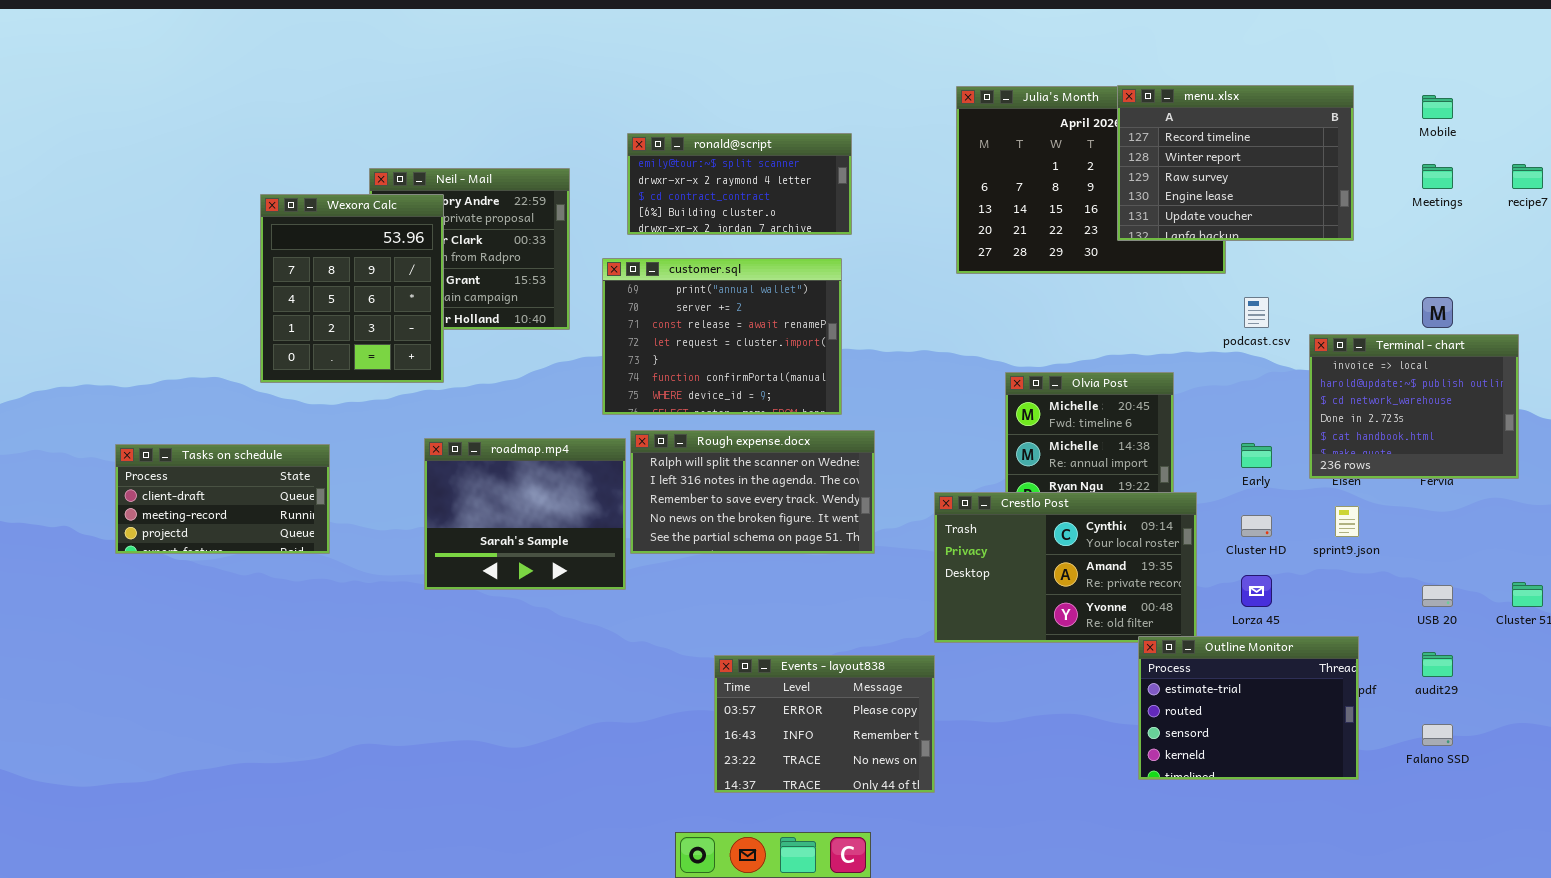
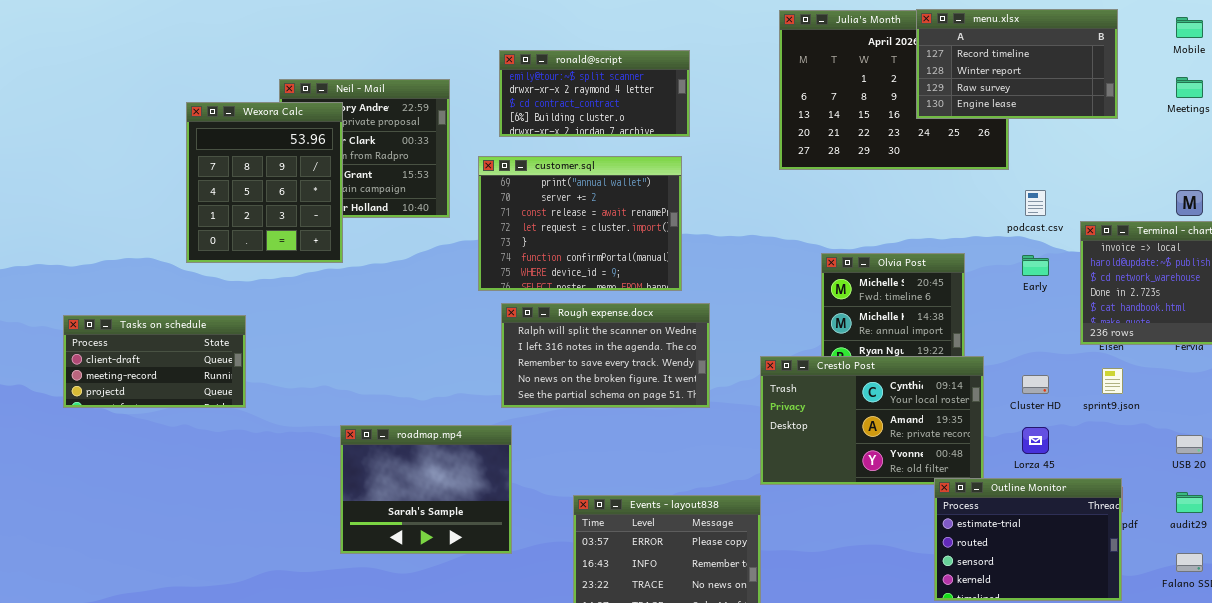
menu.xlsx: [1117,85,1354,241] -> [916,9,1118,119], resized
roadmap.mp4: [424,438,626,590] -> [340,425,512,554], moved
Early: [1241,443,1272,468] -> [1022,255,1049,276], moved

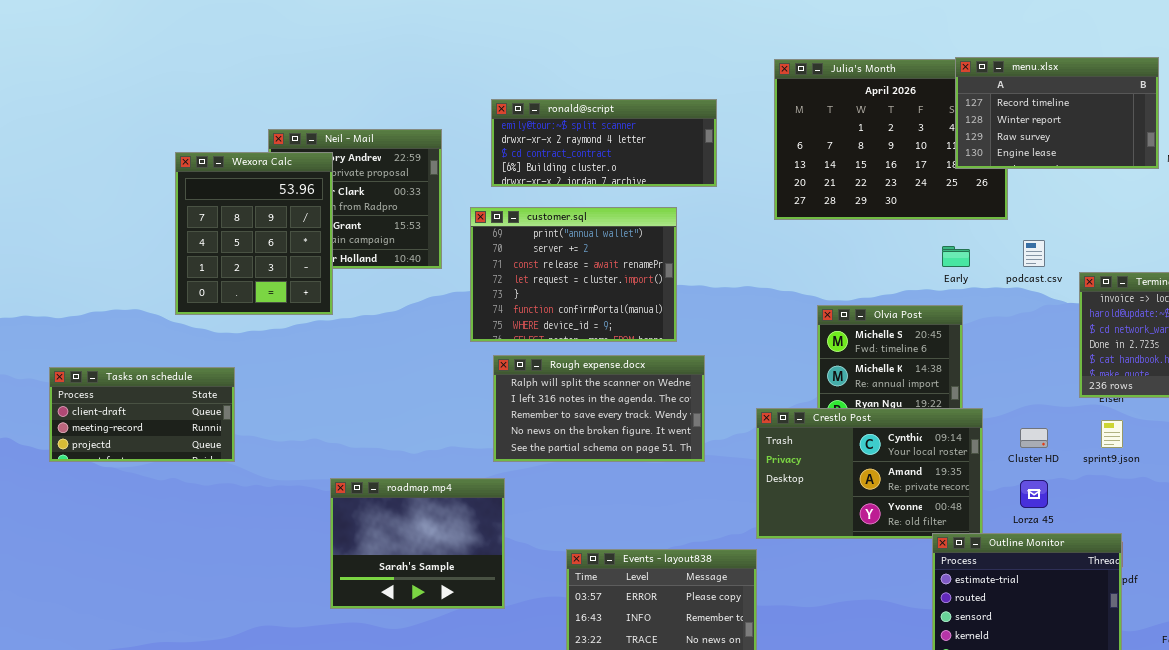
menu.xlsx: [916,9,1118,119] -> [955,57,1159,169], moved
ronald@script: [499,50,690,137] -> [491,99,717,187], resized
Early: [1022,255,1049,276] -> [942,246,970,267], moved

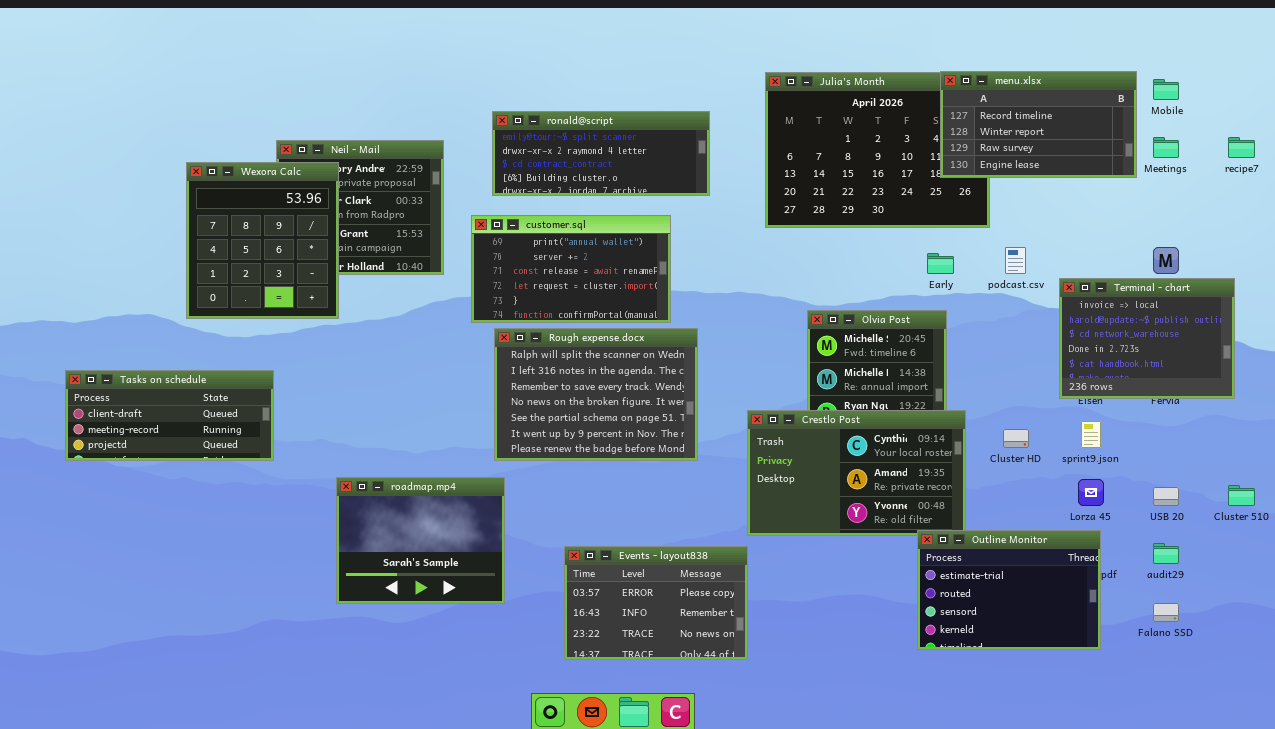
customer.sql: [470,207,677,342] -> [471,215,671,323], resized
Rough expense.docx: [493,355,705,462] -> [494,328,698,461], resized
Tasks on schedule: [49,367,235,462] -> [65,370,274,461], resized
Lorza 45: [1020,480,1048,508] -> [1078,479,1104,506], moved

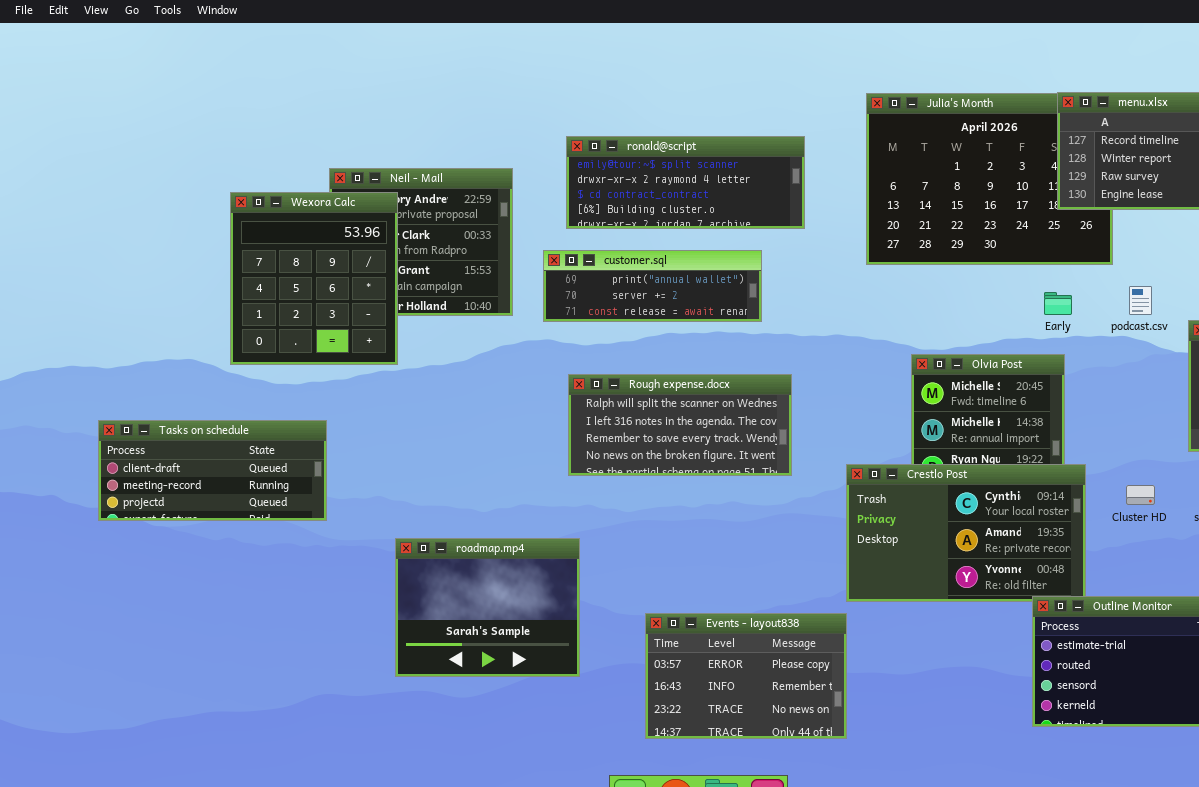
customer.sql: [471,215,671,323] -> [543,250,762,322], resized
Rough expense.docx: [494,328,698,461] -> [568,374,792,476], resized

